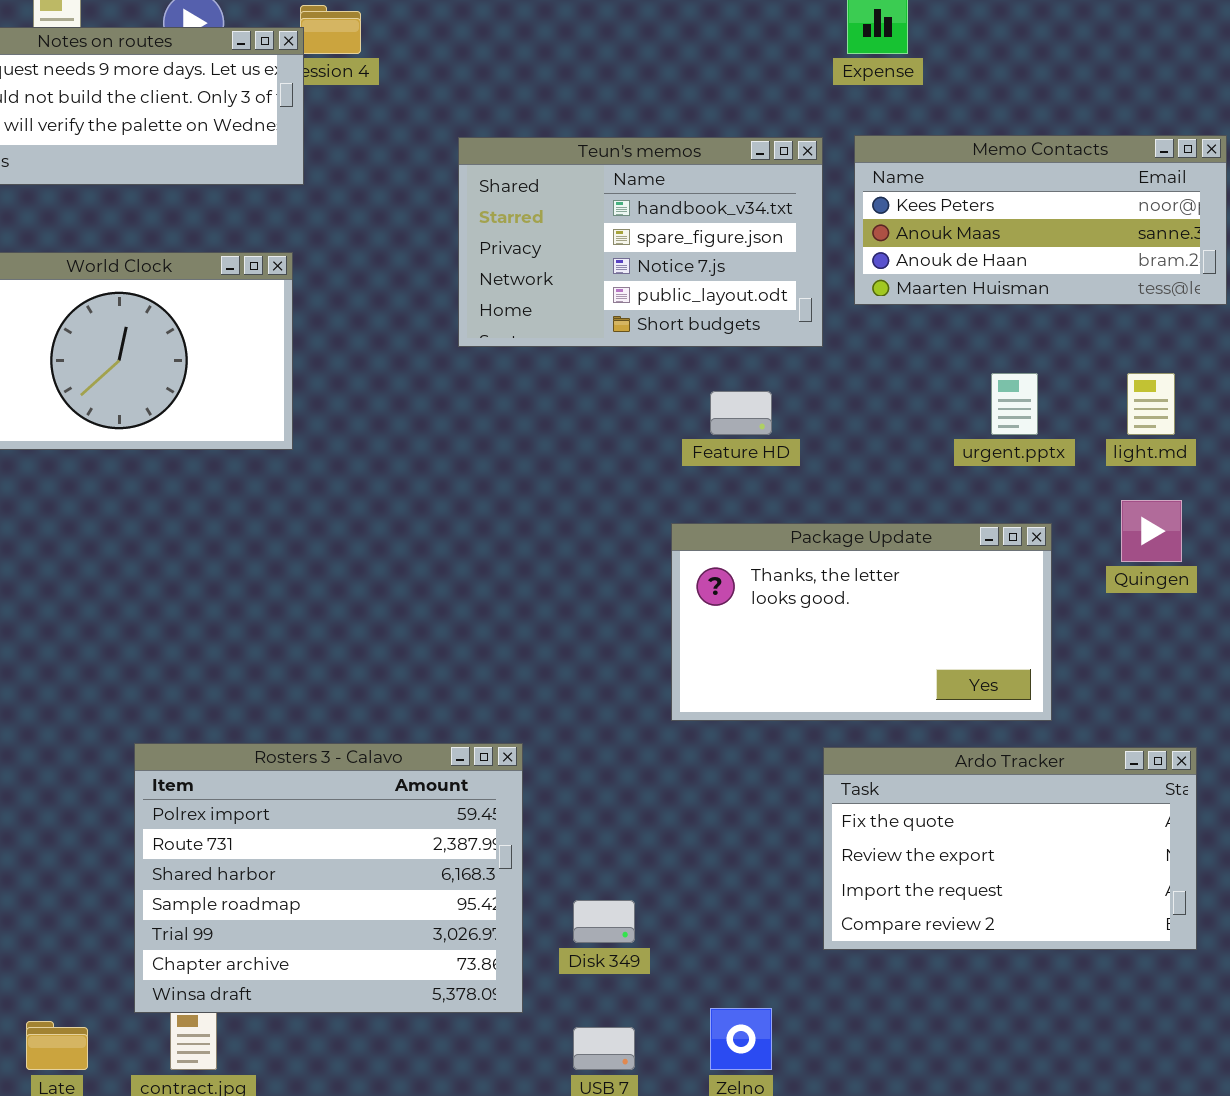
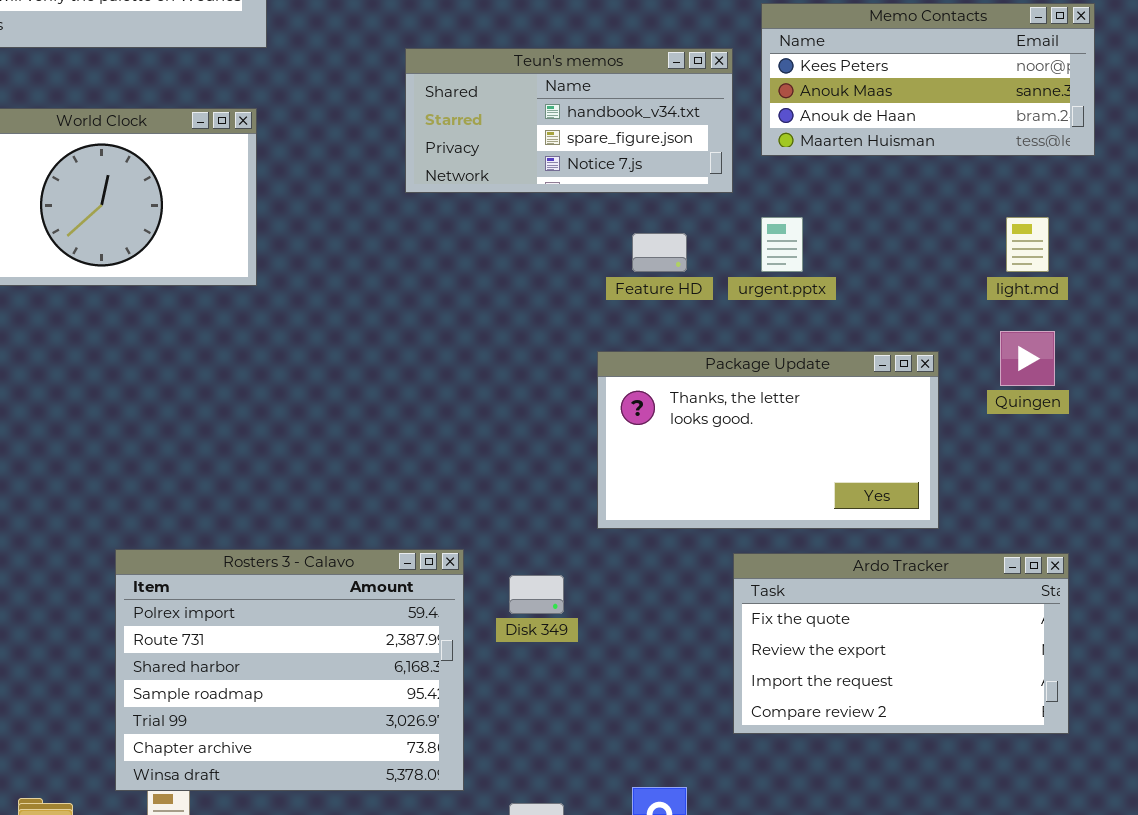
Teun's memos: [458,137,823,347] -> [405,48,733,193], resized
urgent.pptx: [991,373,1038,435] -> [761,217,803,272], moved
Disk 349: [573,900,635,943] -> [509,575,564,614], moved

